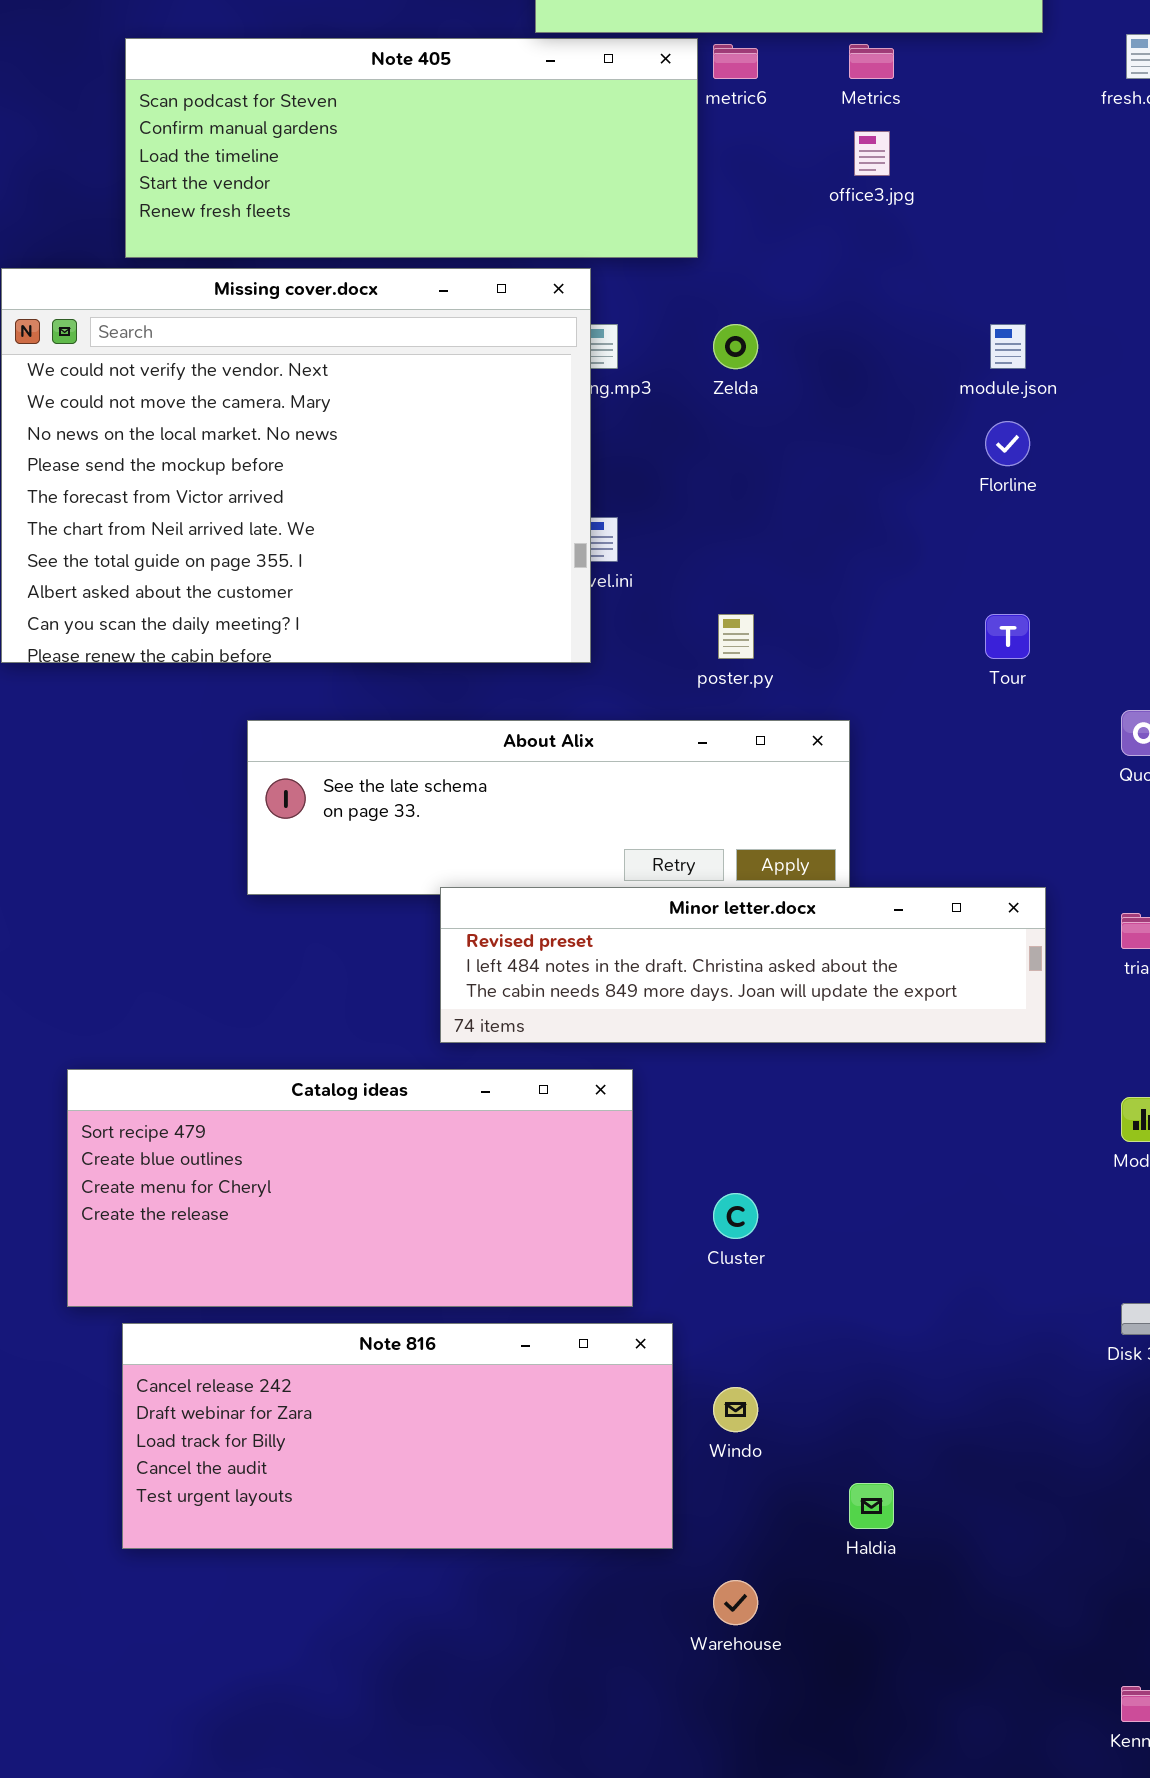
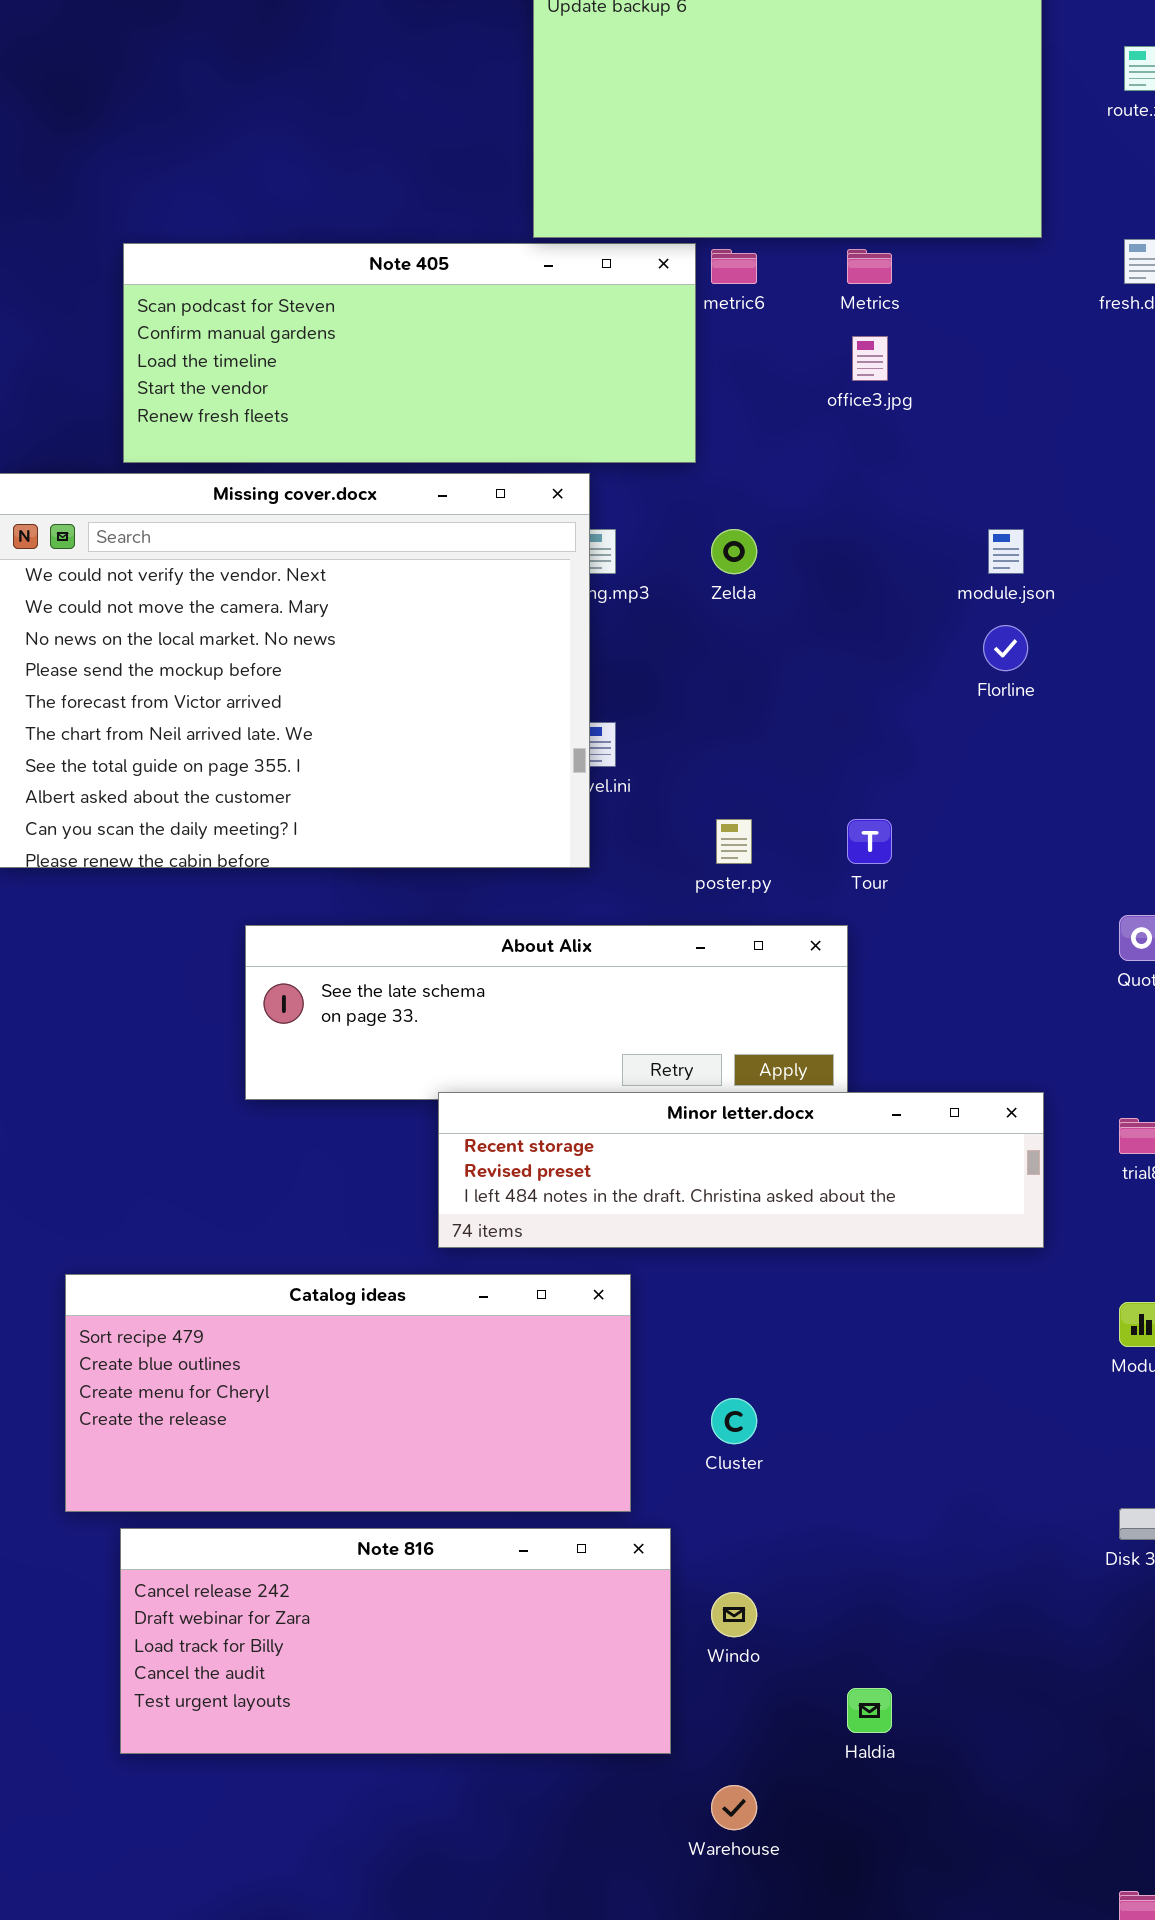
Tour: [985,614,1030,659] -> [847,819,892,864], moved
Minor letter.docx: [440,887,1046,1043] -> [438,1092,1044,1248], scrolled up 1 row

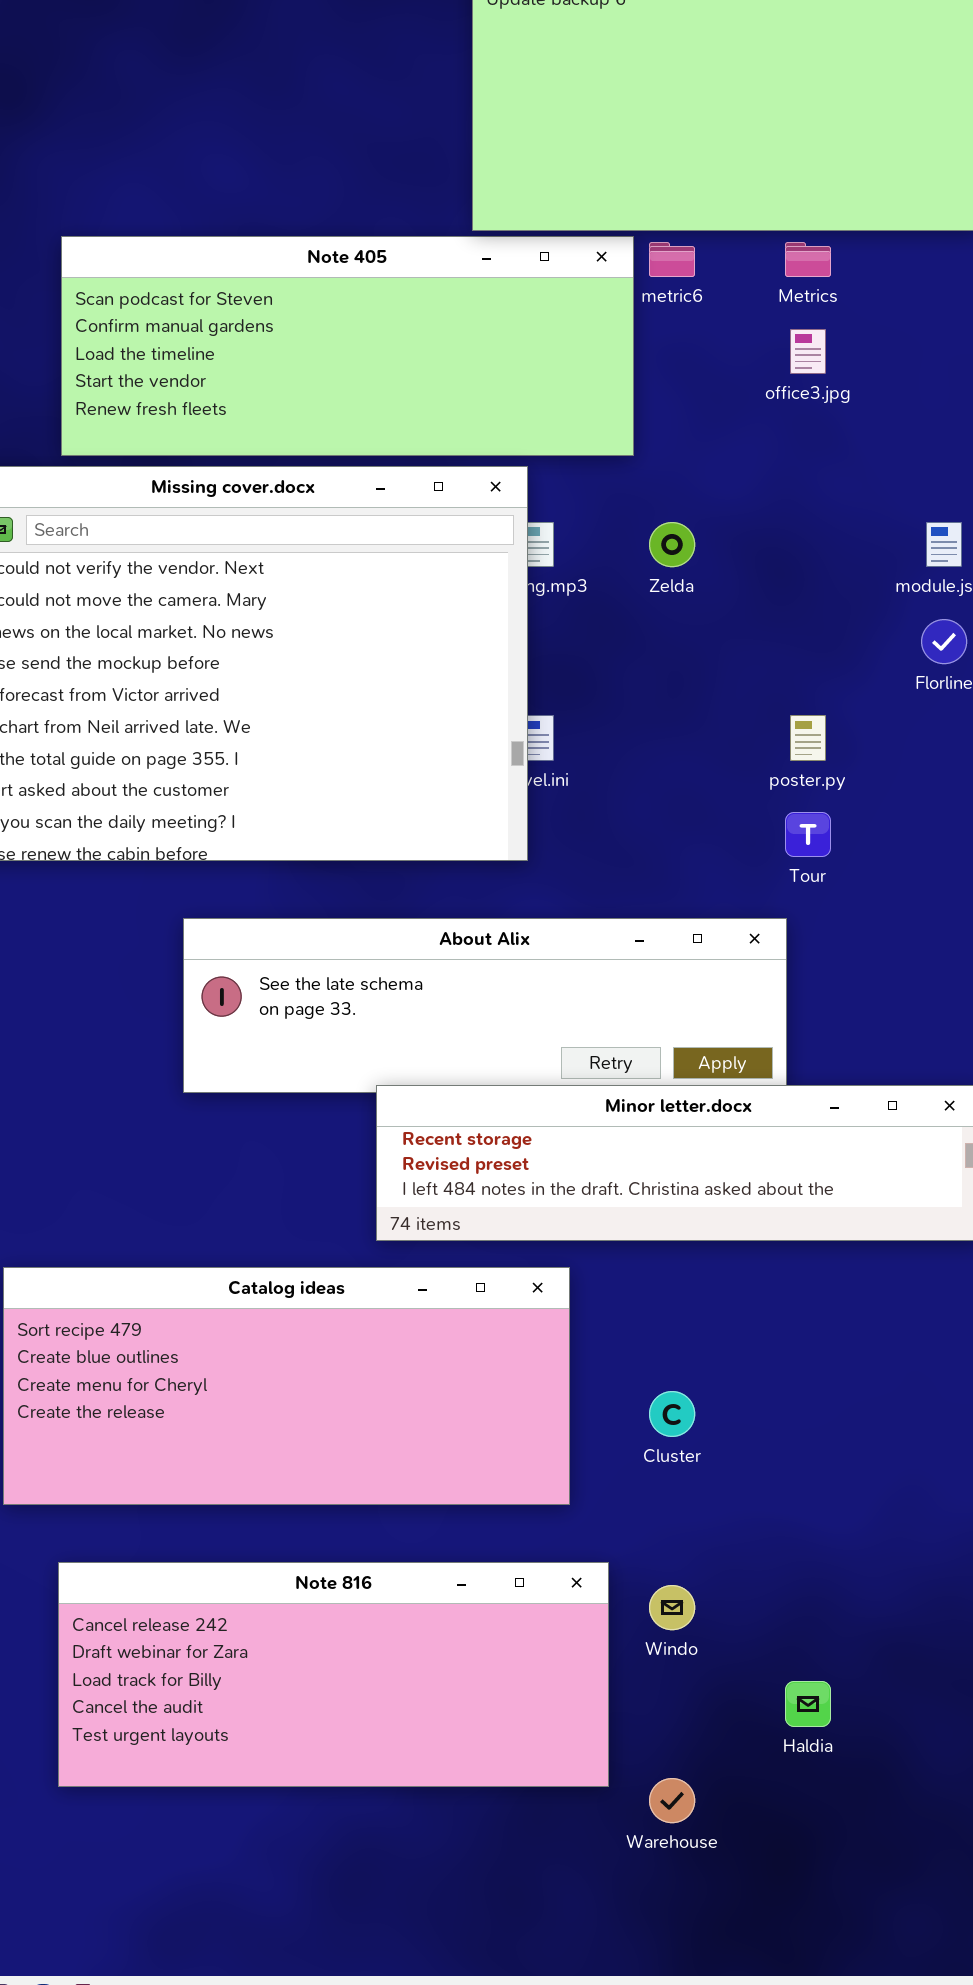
poster.py: [716,819,752,864] -> [790,715,826,761], moved
Note 816: [120,1528,671,1754] -> [58,1562,609,1787], moved

